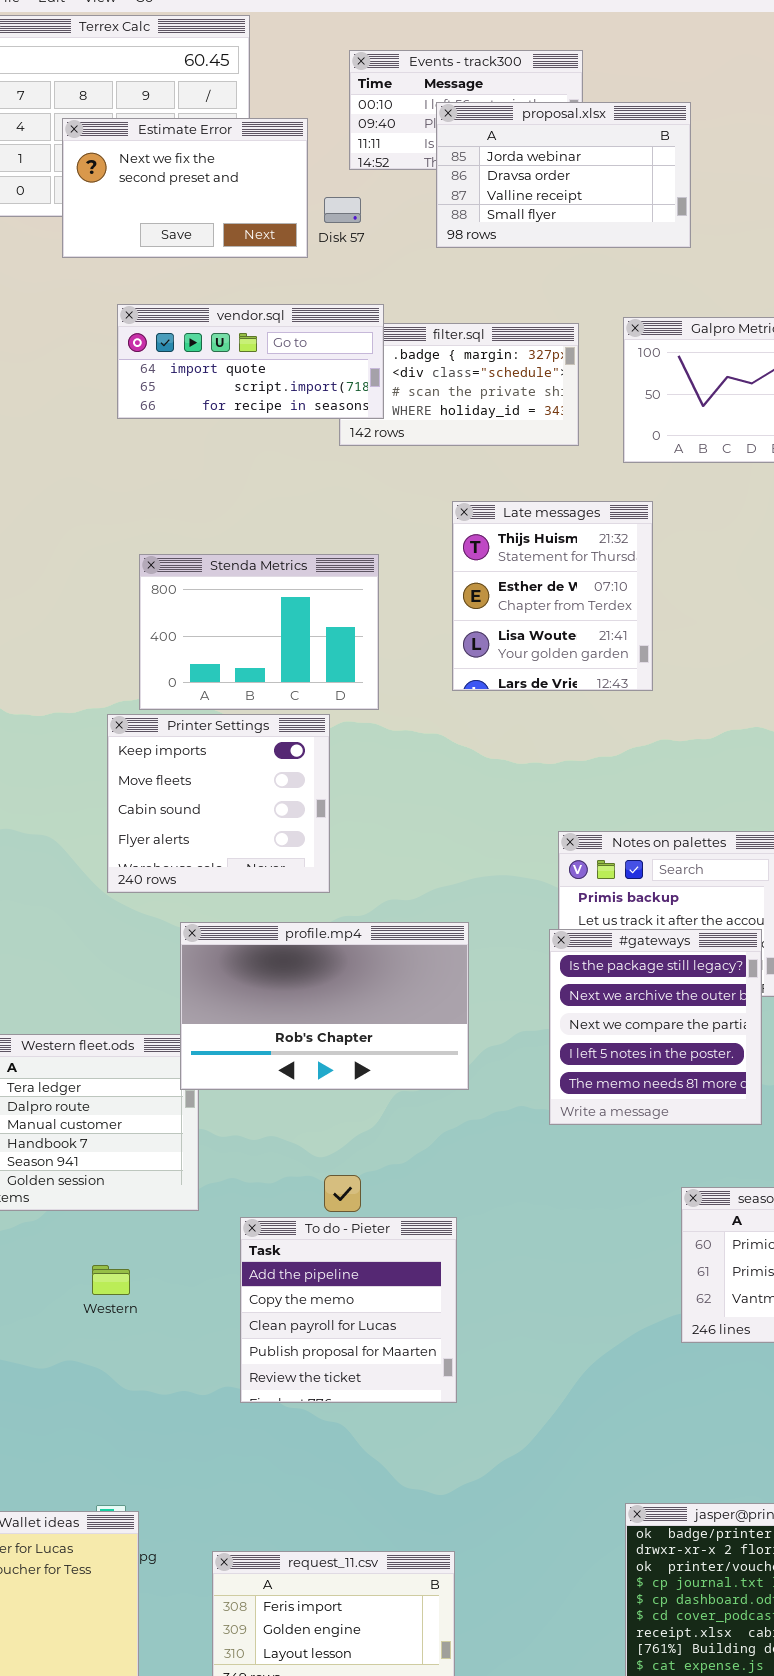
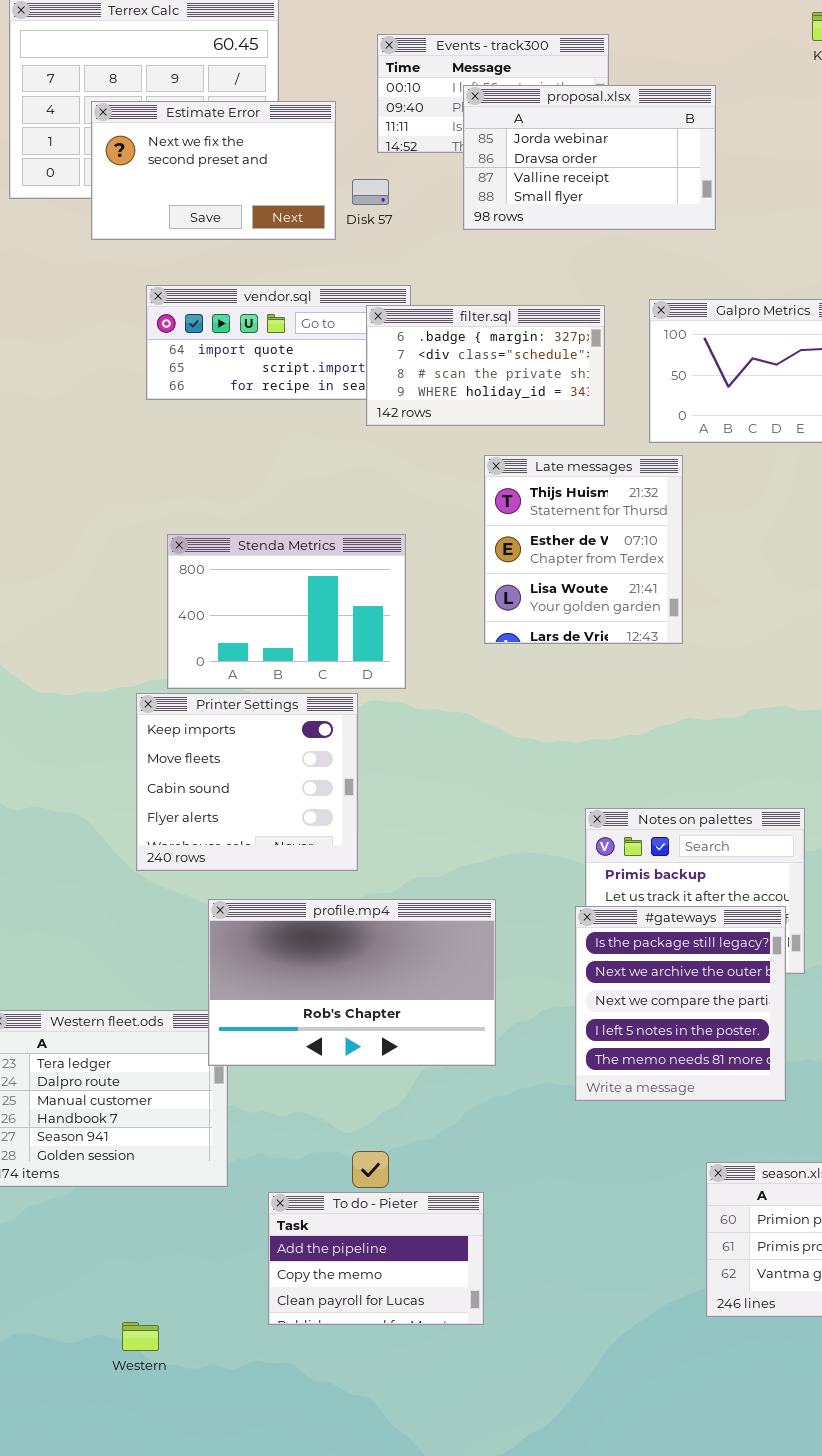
filter.sql: [339,323,579,446] -> [366,305,605,426], raised
Late messages: [452,501,653,691] -> [484,455,683,644], moved
To do - Pieter: [240,1217,457,1403] -> [268,1192,484,1325], resized
Western: [92,1265,130,1295] -> [122,1322,159,1351], moved

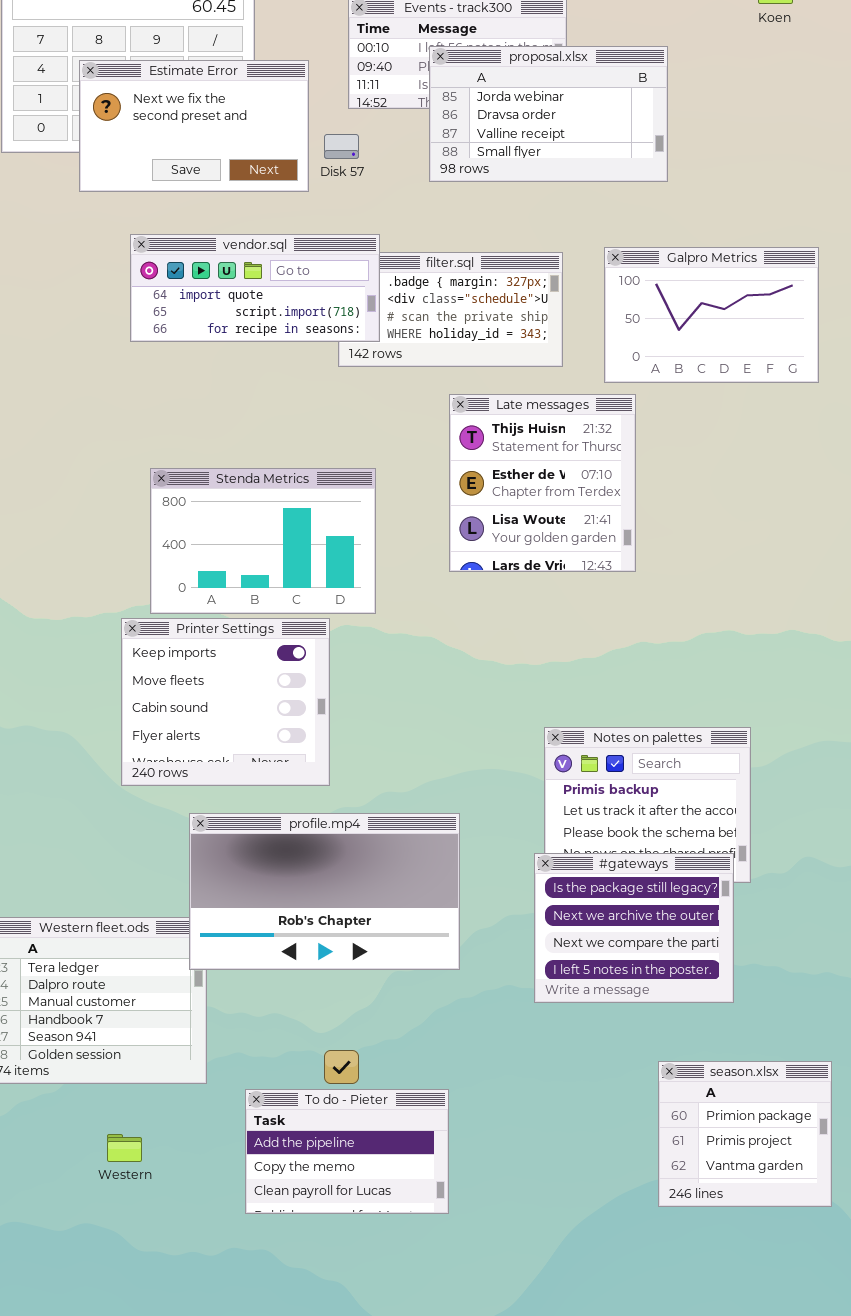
vendor.sql: [146,285,411,400] -> [130,234,380,342], raised
#gateways: [575,906,786,1101] -> [534,853,734,1003], resized
Western: [122,1322,159,1351] -> [107,1134,142,1162], moved

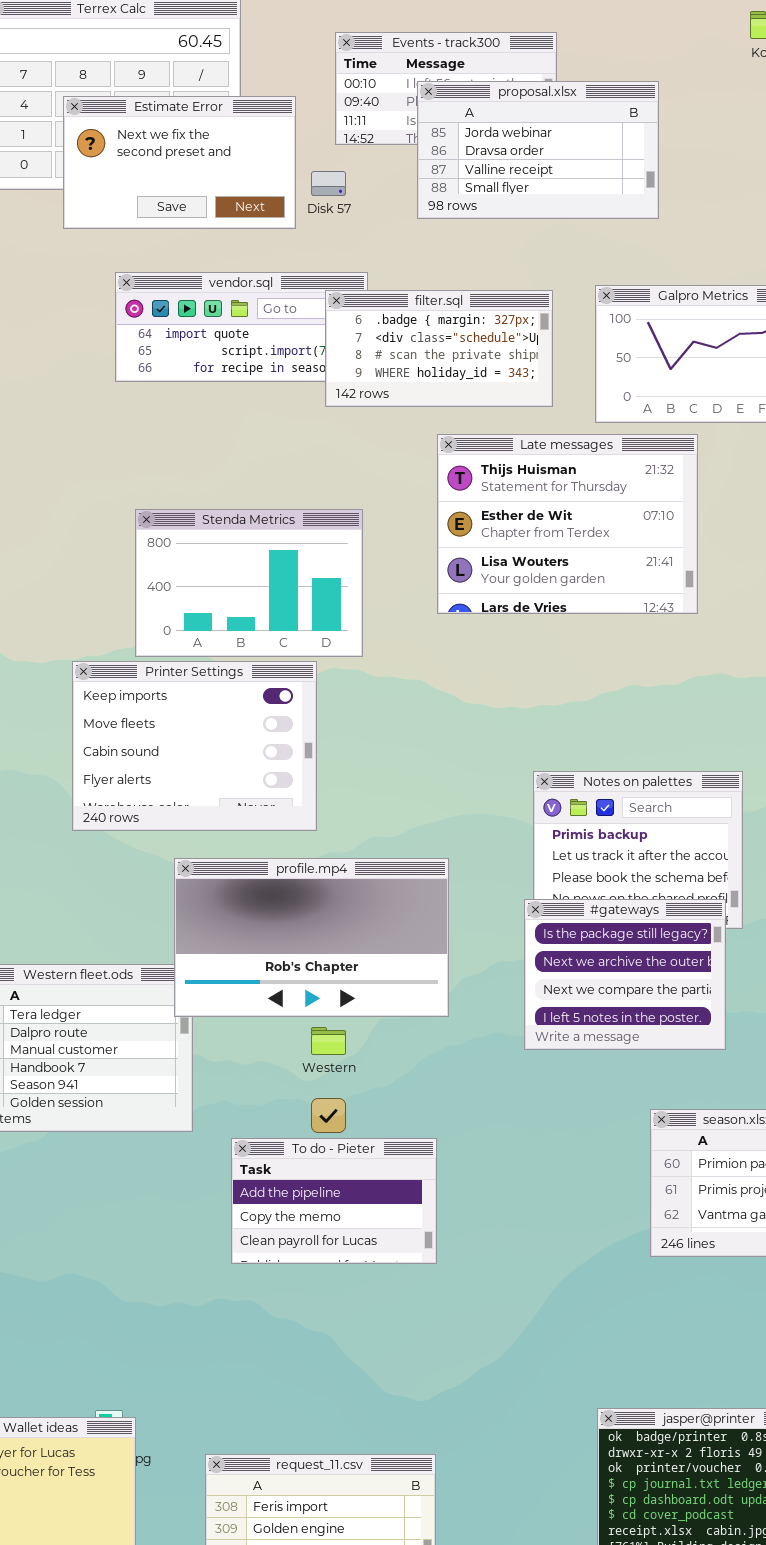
filter.sql: [338,252,563,367] -> [325,290,553,407], raised
Late messages: [449,394,636,572] -> [437,434,698,614], resized
Printer Settings: [121,618,330,786] -> [72,661,317,831], resized
Western: [107,1134,142,1162] -> [311,1027,346,1055], moved

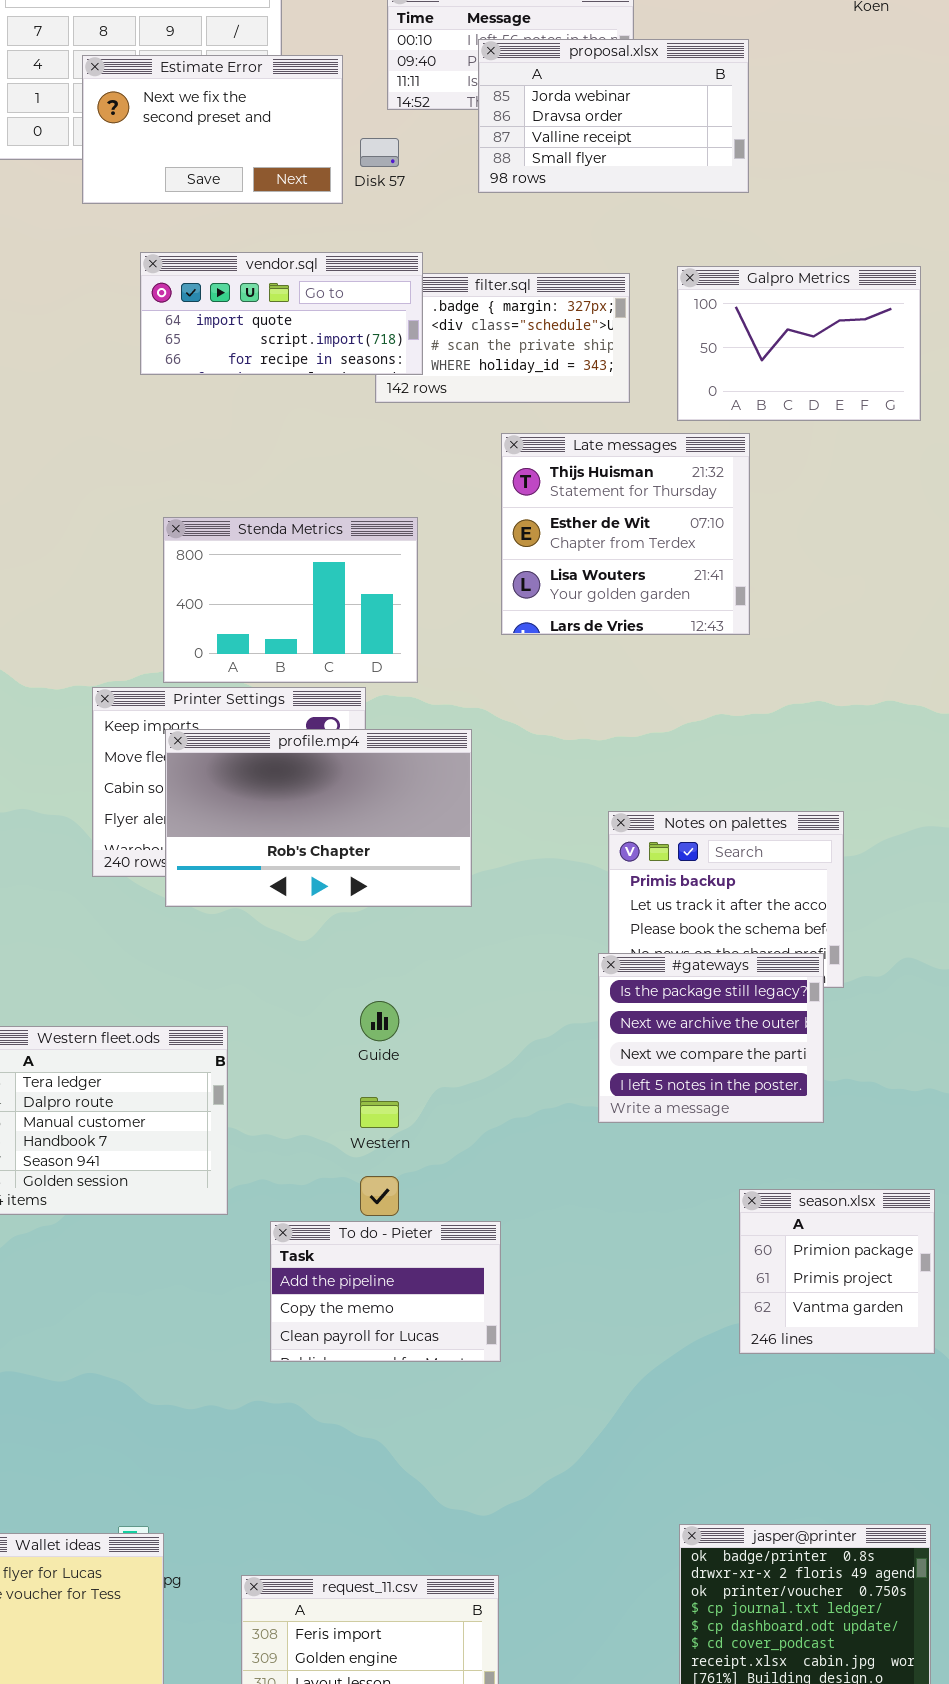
vendor.sql: [115,272,368,382] -> [140,252,423,375], raised
Late messages: [437,434,698,614] -> [501,433,750,635], resized
profile.mp4: [174,858,449,1017] -> [165,729,472,907], moved

